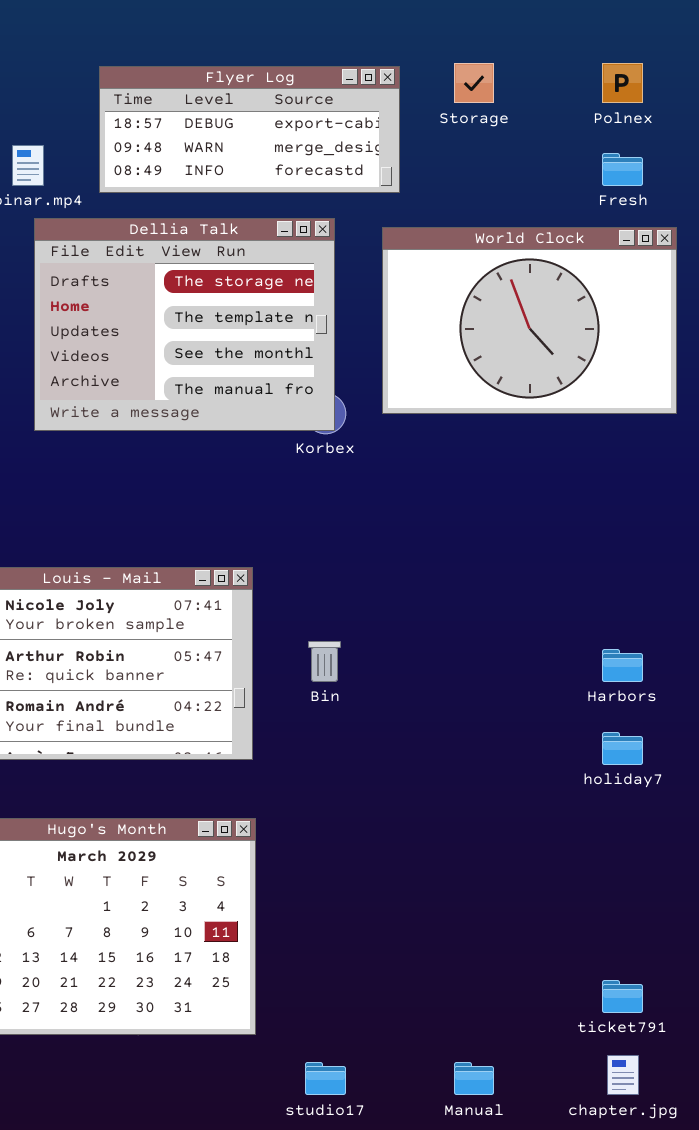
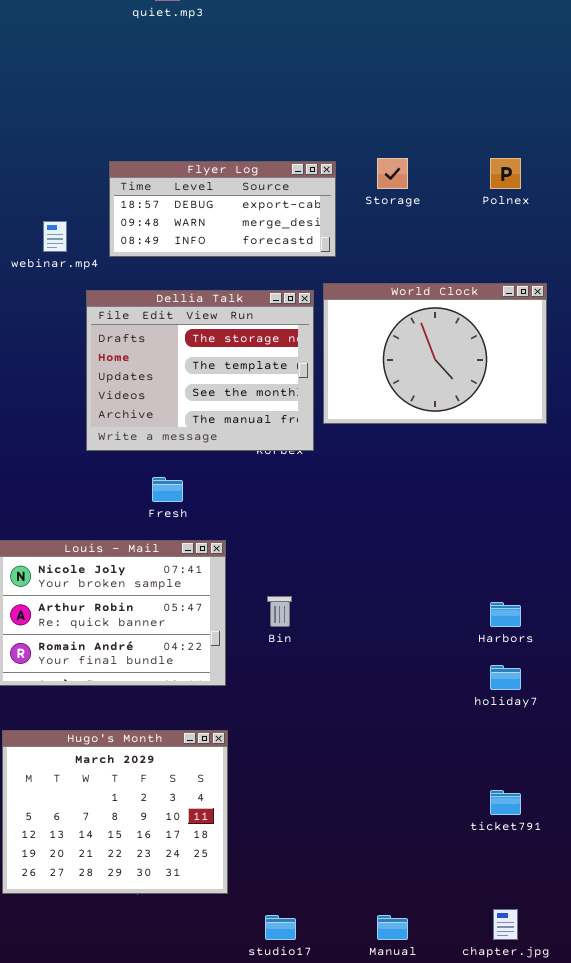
Fresh: [602,153,643,186] -> [152,477,183,502], moved
Dellia Talk: [34,218,335,431] -> [86,290,314,451], moved
ticket791: [602,980,643,1013] -> [490,790,521,815], moved

